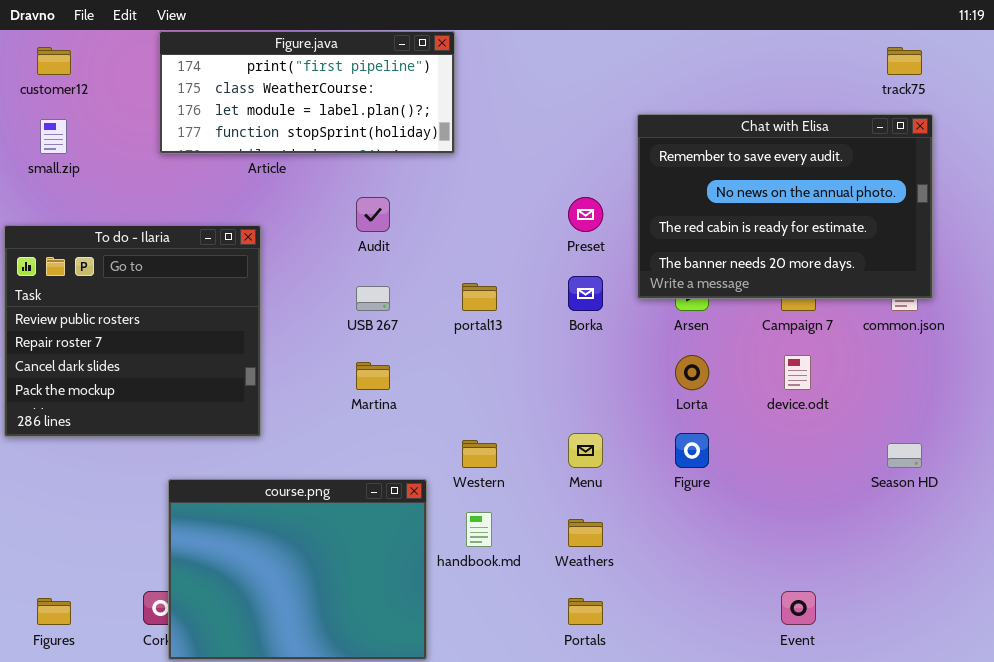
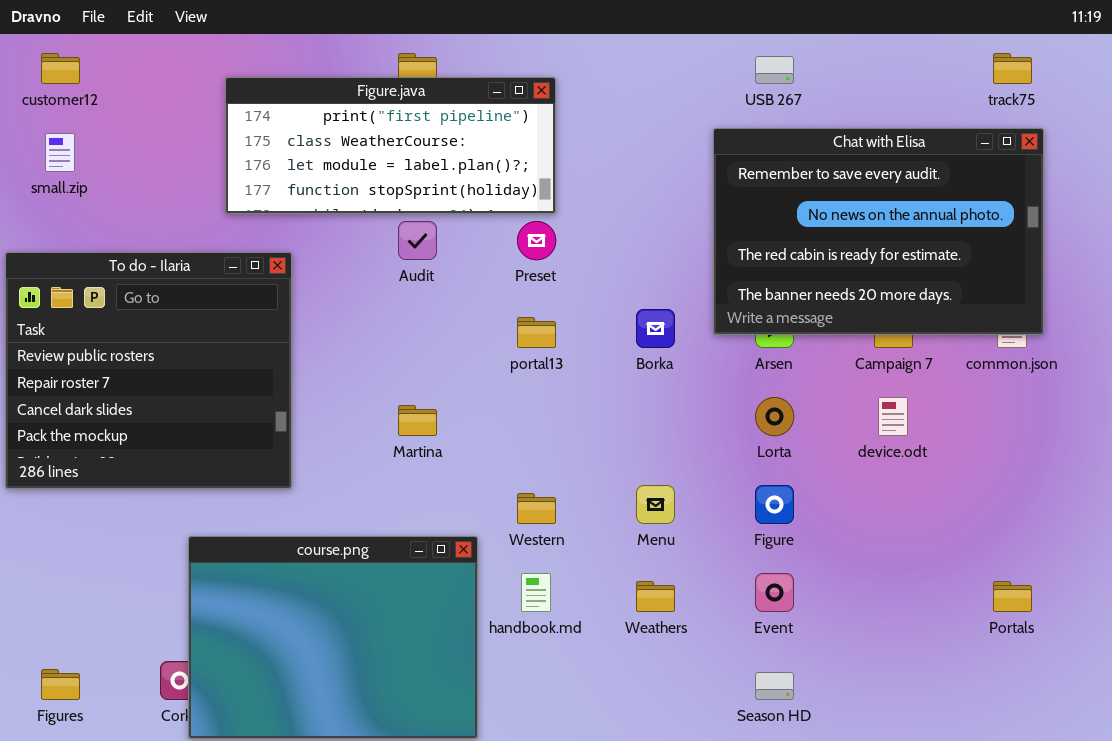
Figure.java: [159,31,455,154] -> [225,77,556,214], moved
Preset: [568,197,603,232] -> [517,221,556,260], moved
USB 267: [356,286,390,311] -> [755,56,794,84], moved
Season HD: [887,443,922,468] -> [755,672,794,700], moved
Event: [781,591,816,625] -> [755,573,794,612], moved
Portals: [568,598,603,625] -> [993,581,1032,612], moved

